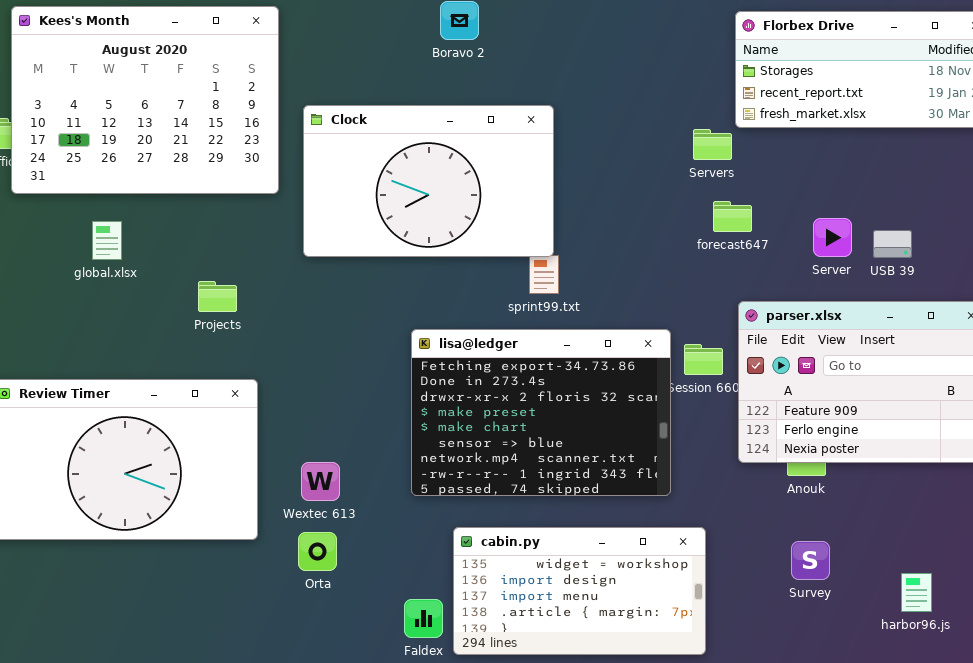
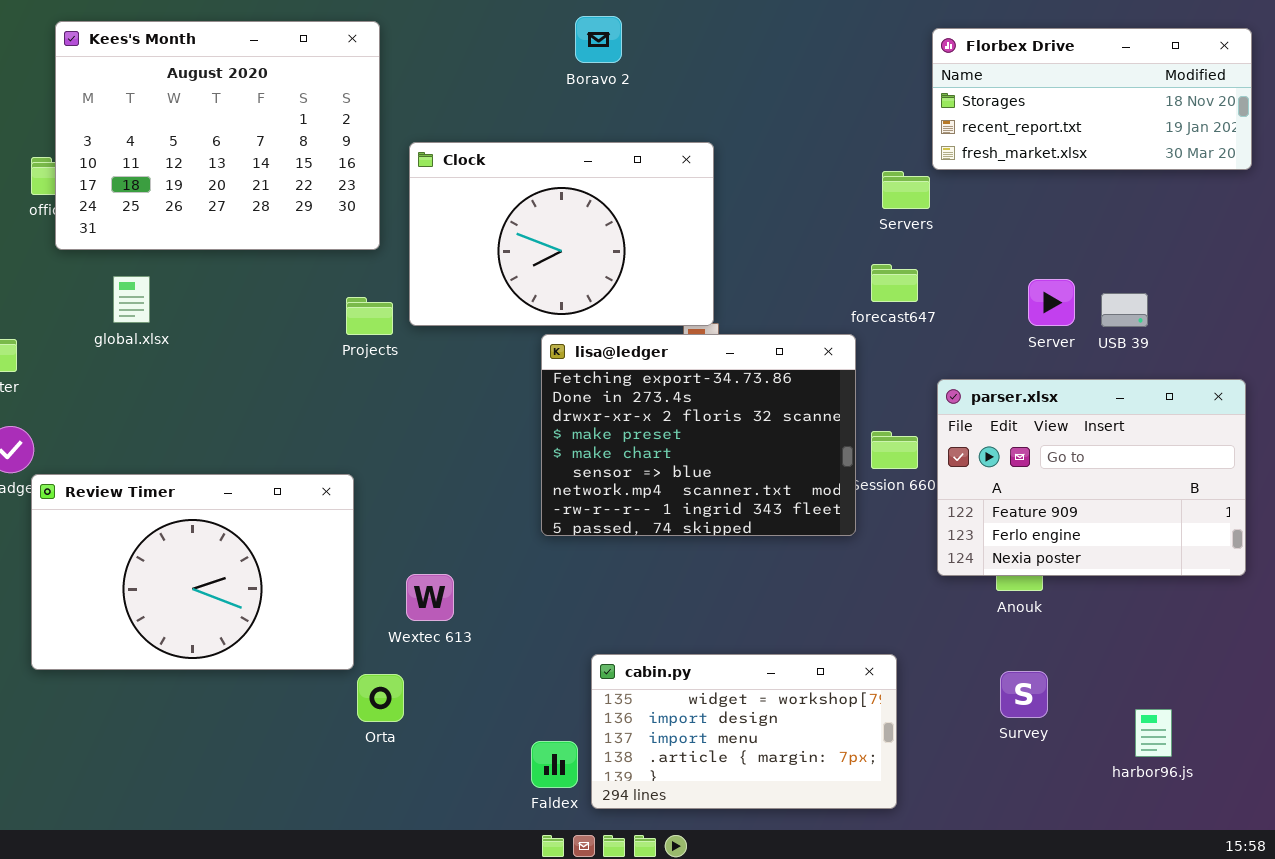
forecast647: [713,201,752,232] -> [871,264,918,302], moved
global.xlsx: [92,221,122,260] -> [113,276,150,323], moved
Projects: [198,281,237,312] -> [346,297,393,335], moved
lisa@ledger: [411,329,671,496] -> [541,334,856,536], moved
Orta: [298,532,337,571] -> [357,674,404,722], moved

